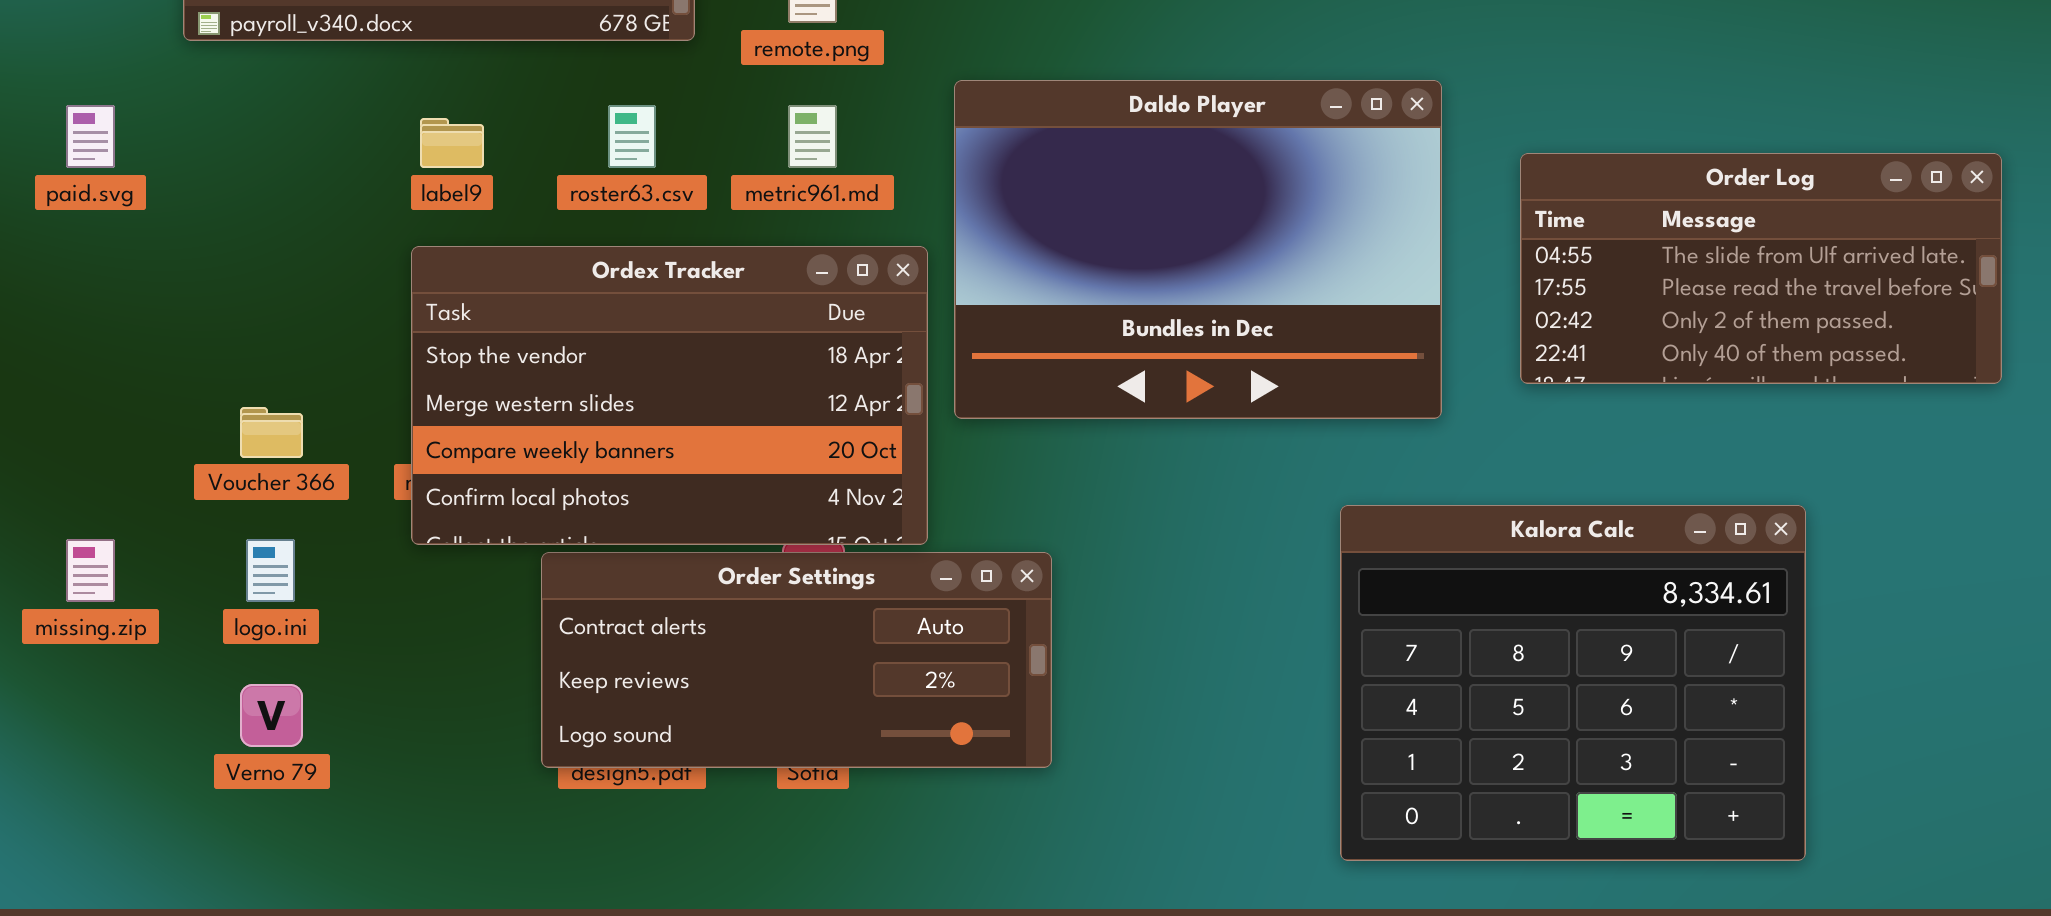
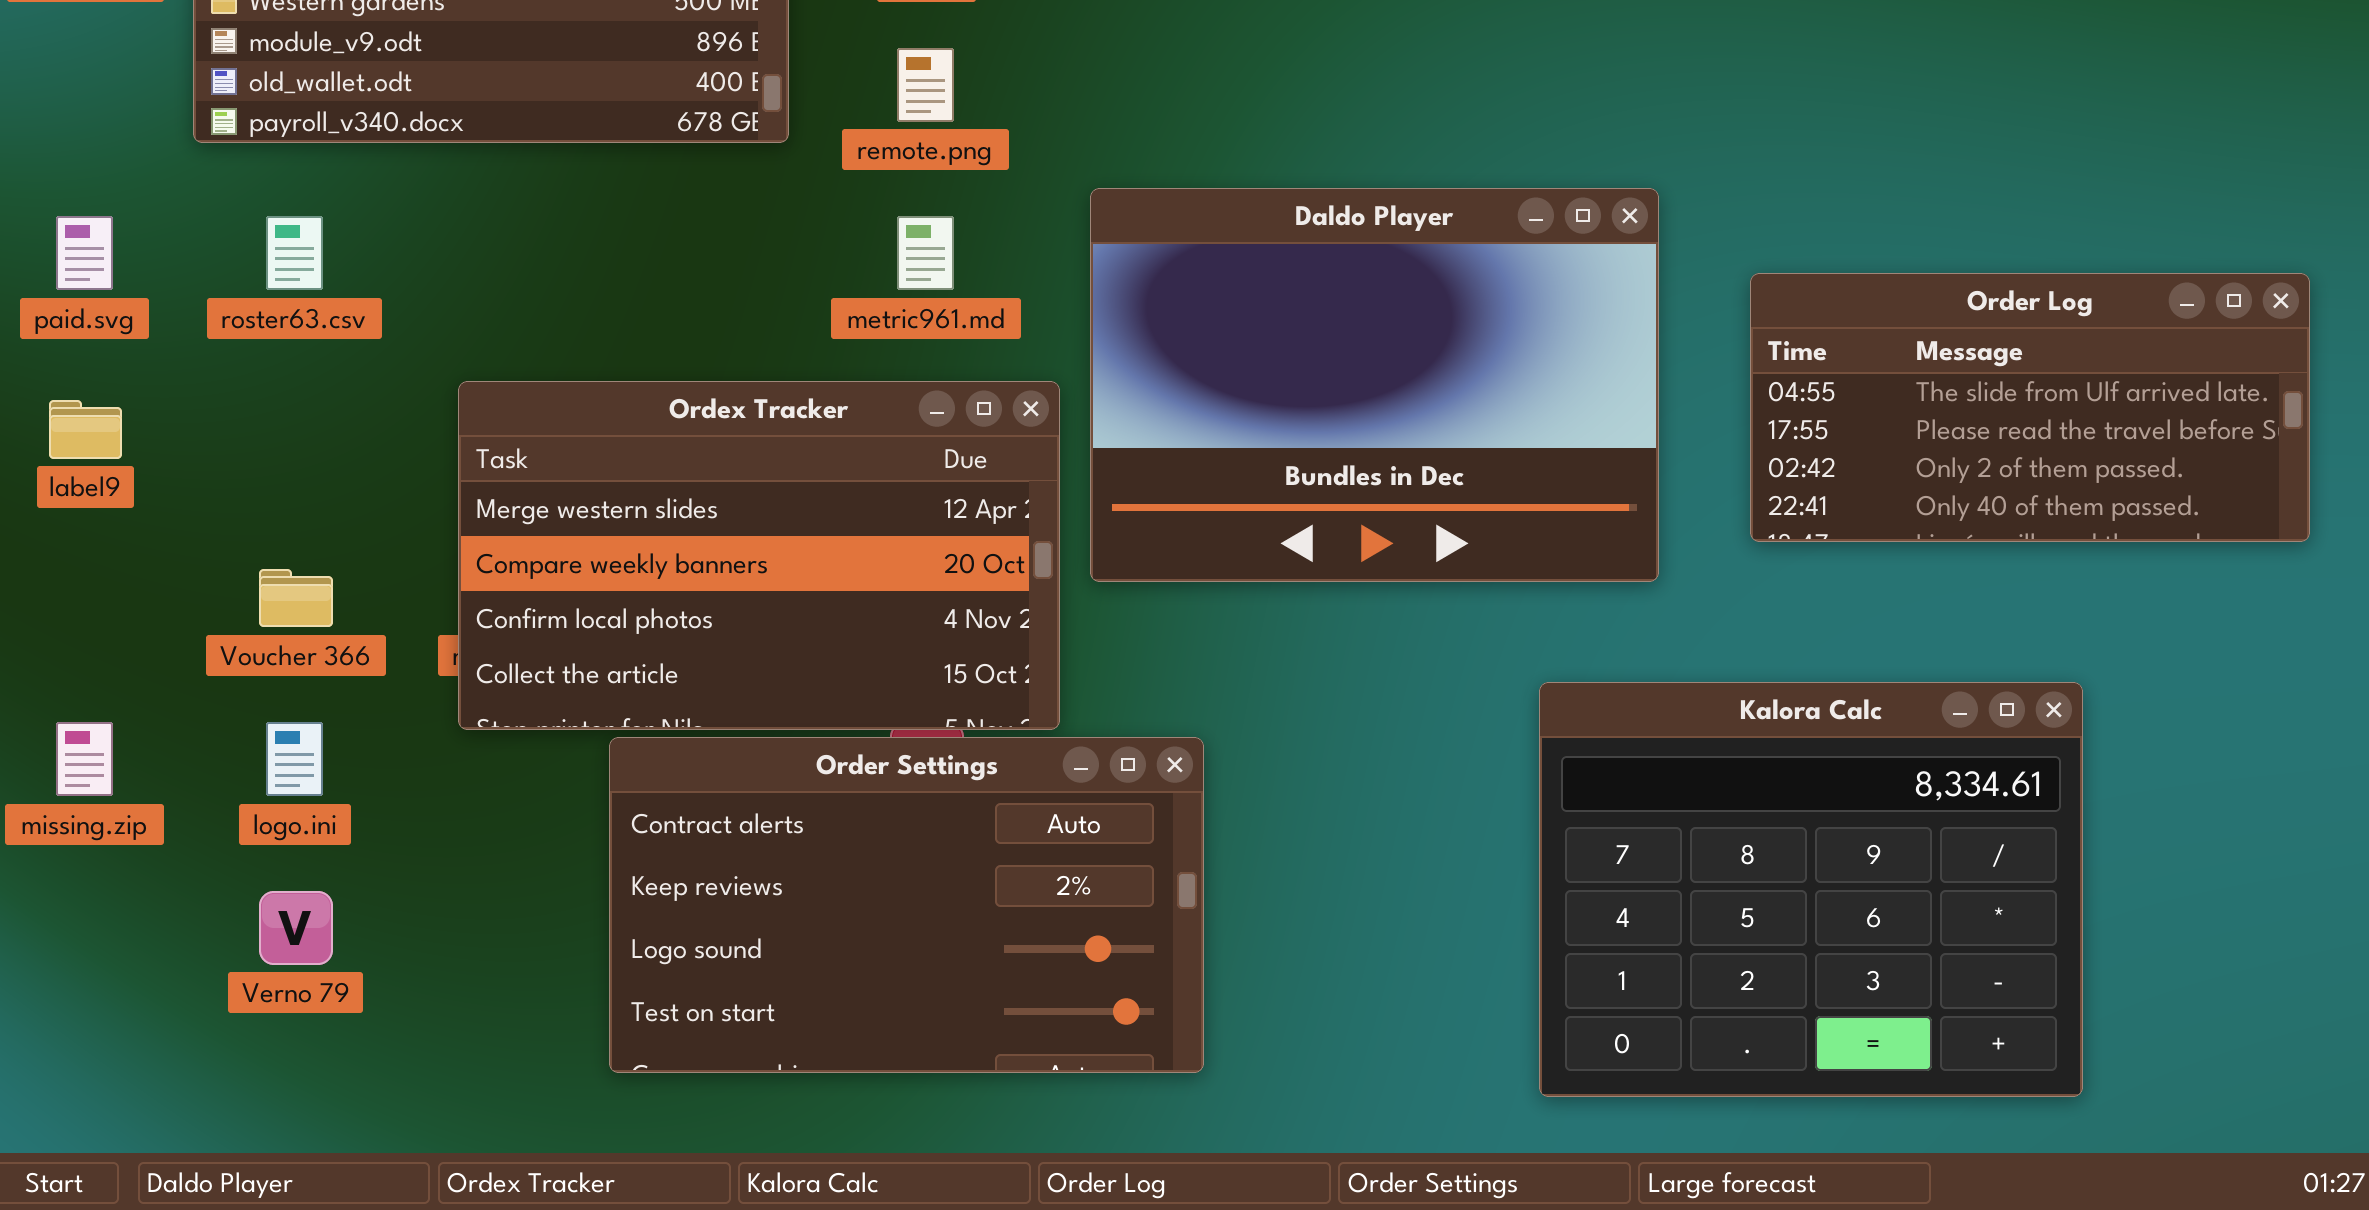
roster63.csv: [608,105,656,168] -> [266,216,323,290], moved
label9: [420,118,484,168] -> [49,400,122,459], moved
Ordex Tracker: [411,246,928,545] -> [458,381,1060,730], scrolled down 1 row
Order Settings: [541,552,1052,768] -> [609,737,1204,1073], resized

